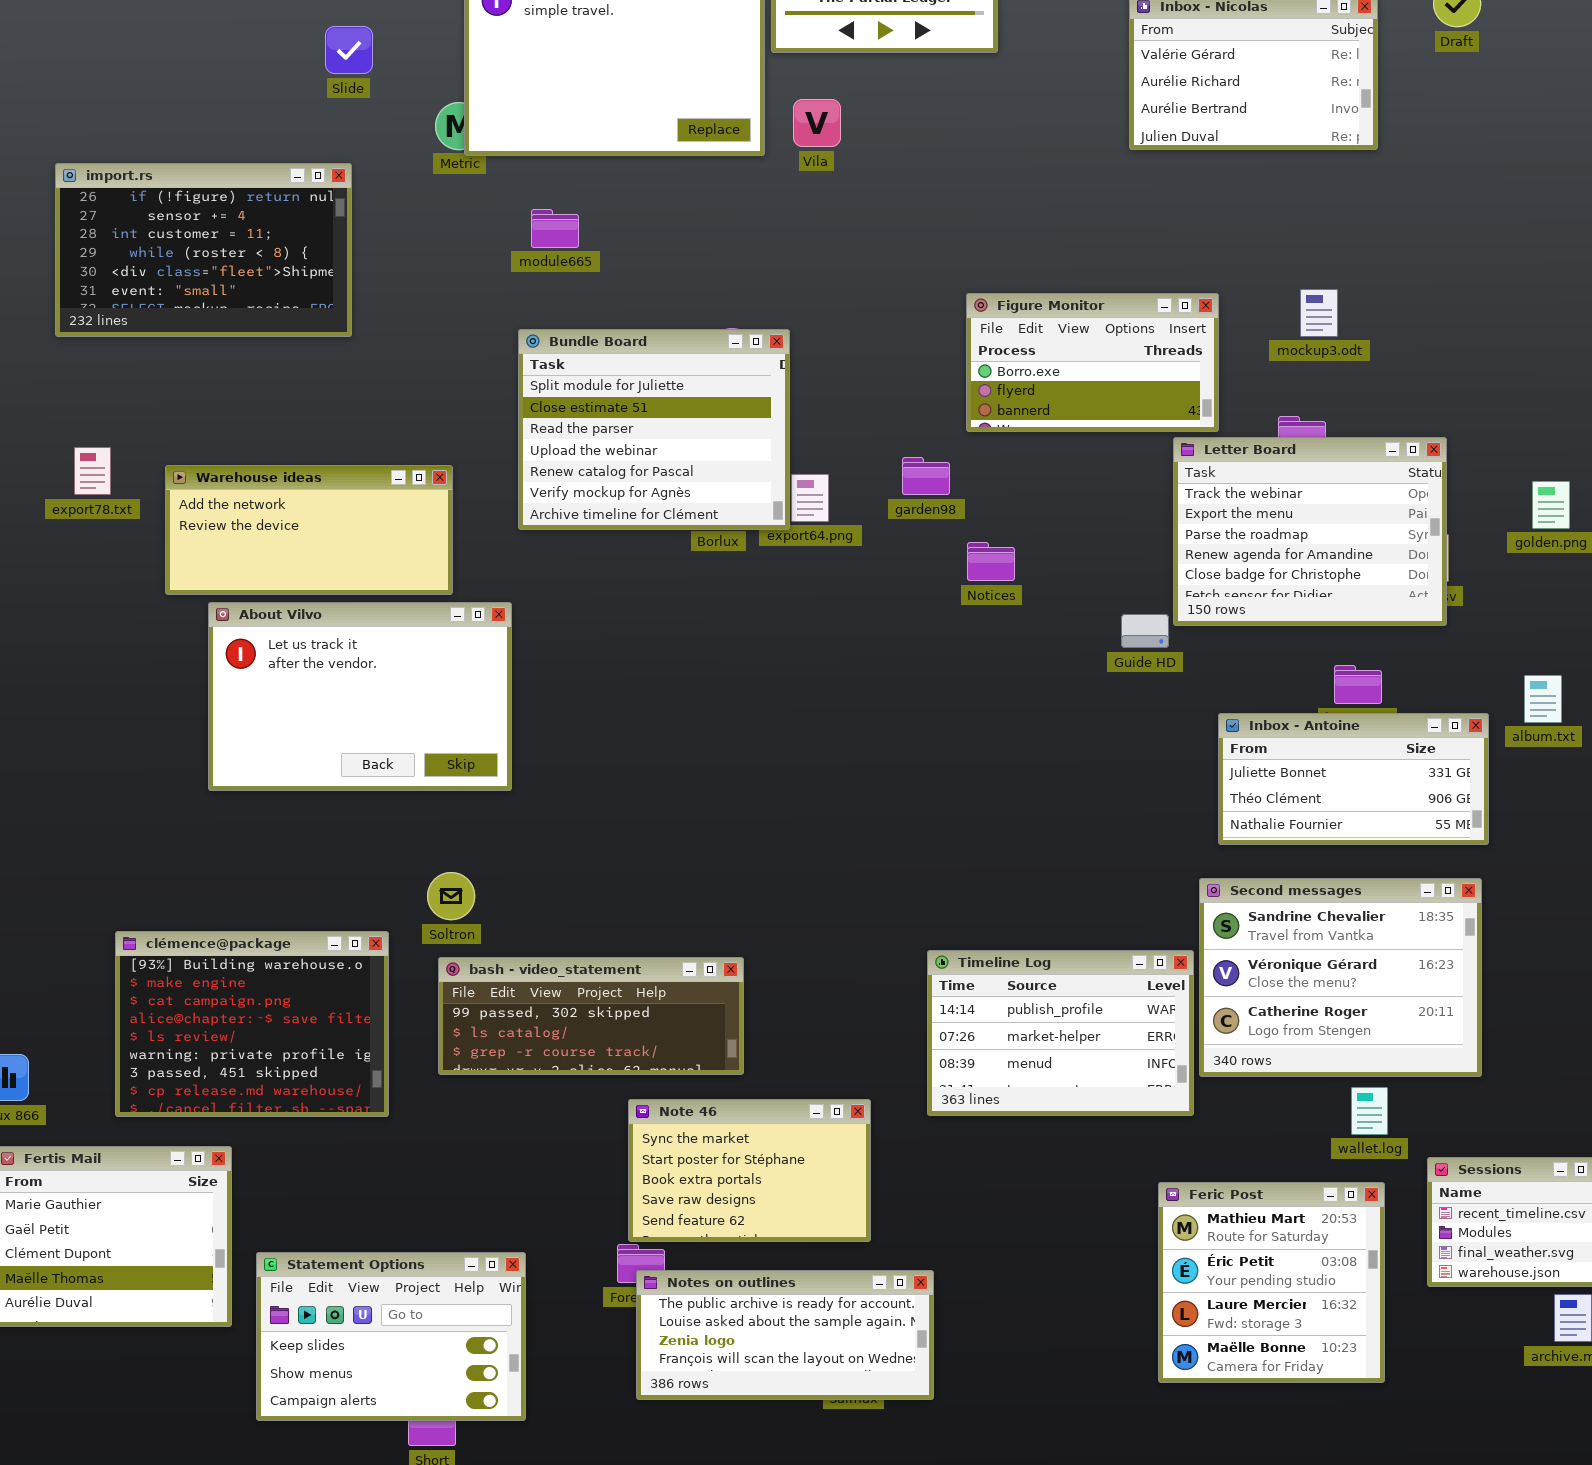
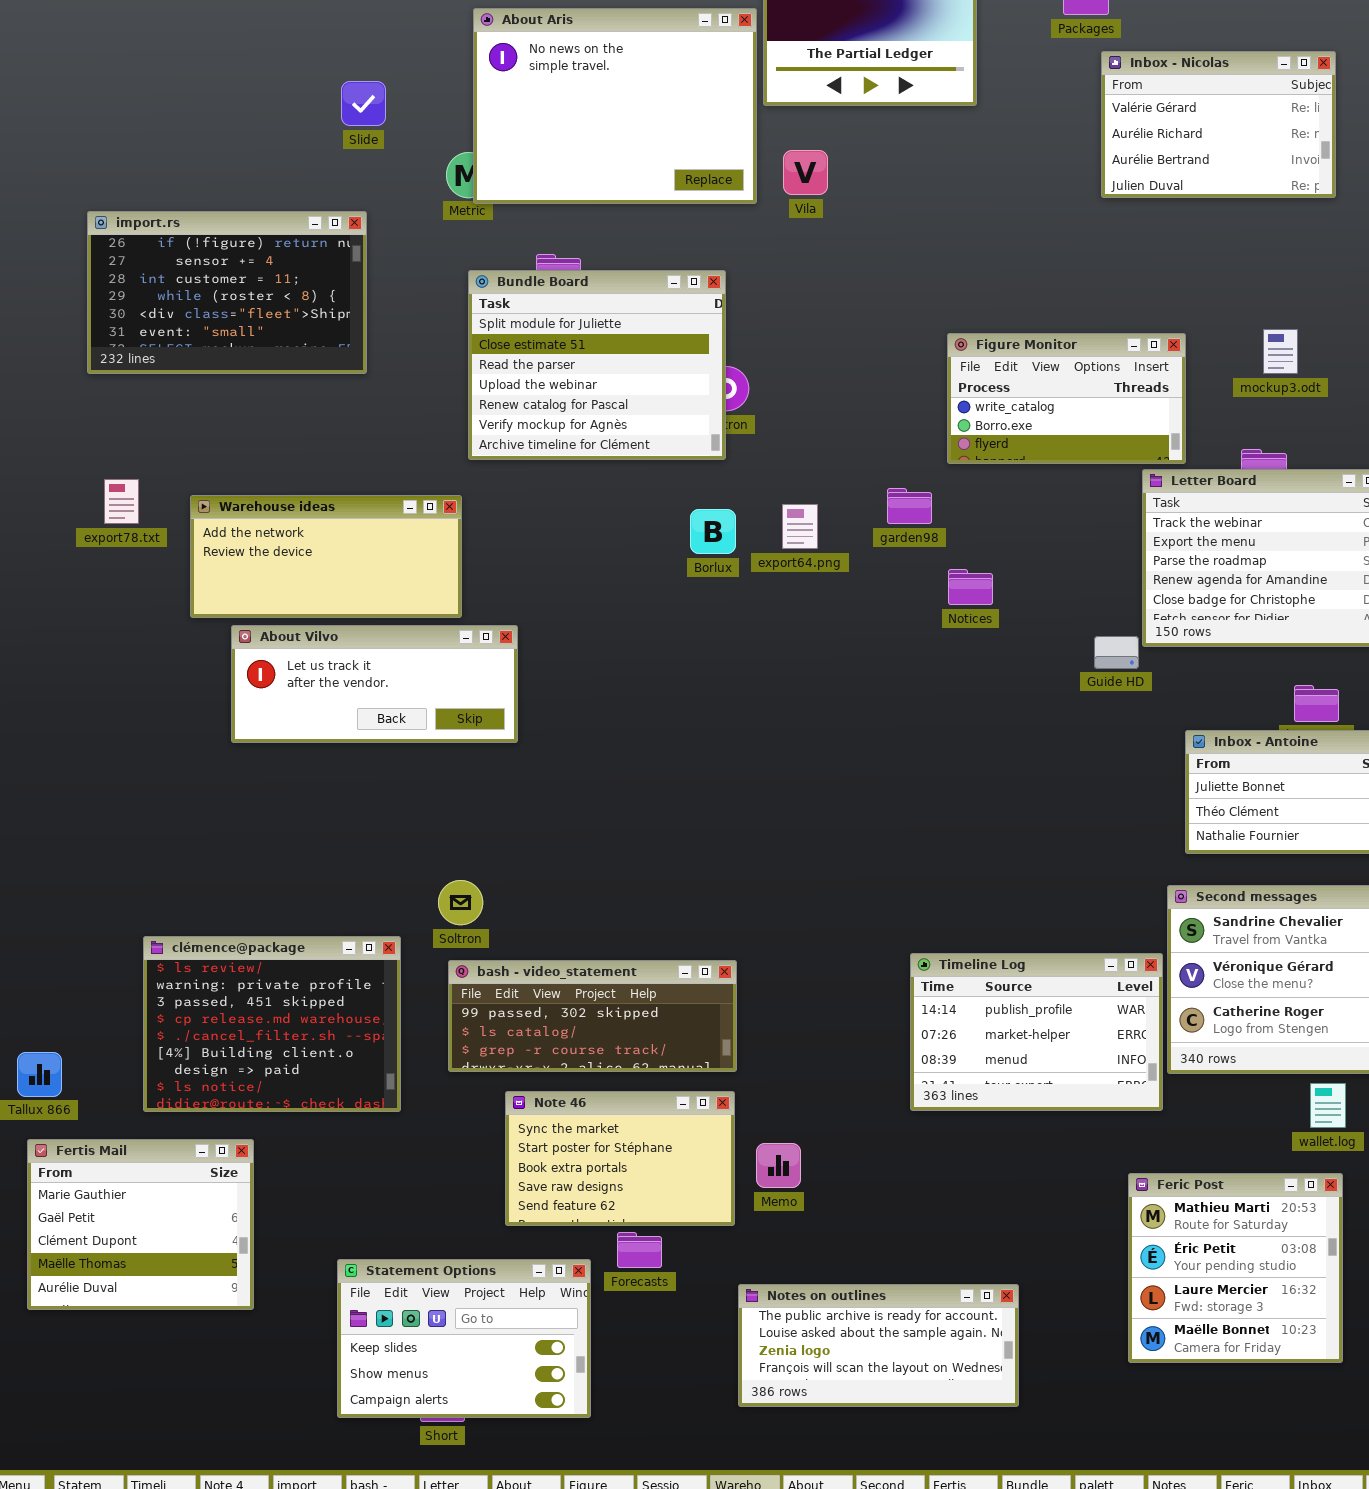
Figure Monitor: [966,293,1219,432] -> [947,333,1186,464], scrolled up 1 row
Bundle Board: [518,329,790,530] -> [468,270,726,460], moved
About Vilvo: [208,602,512,791] -> [231,625,518,743], resized
clémence@package: [115,931,389,1117] -> [143,936,401,1112], scrolled down 4 rows
Note 46: [628,1099,871,1242] -> [505,1091,735,1226], moved
Statement Options: [256,1252,526,1421] -> [337,1259,591,1418], moved
Notes on outlines: [636,1270,934,1400] -> [738,1284,1019,1407], moved

